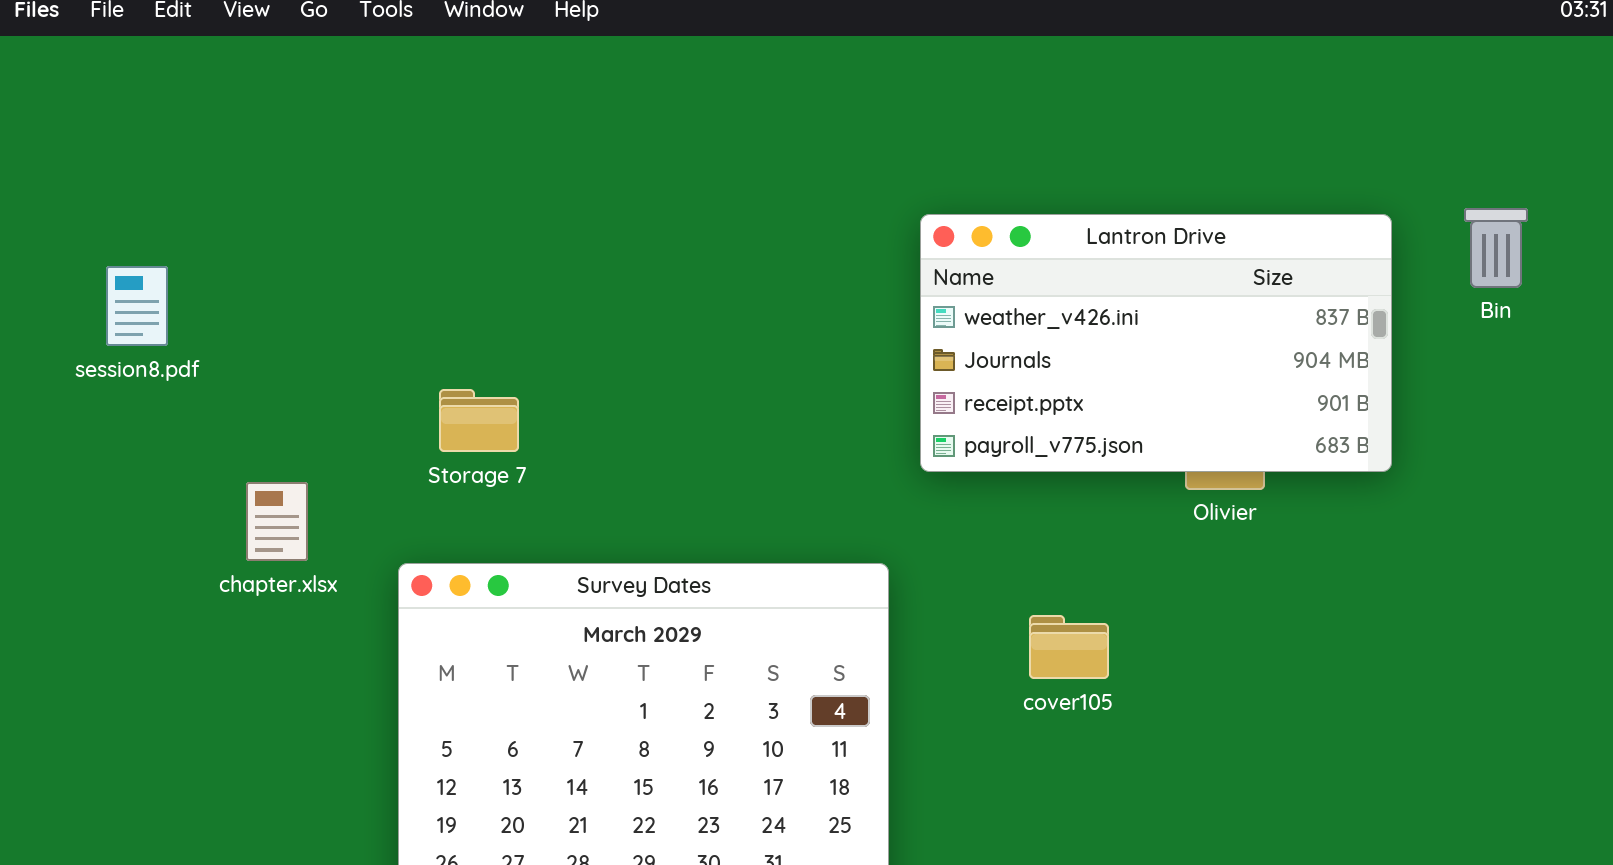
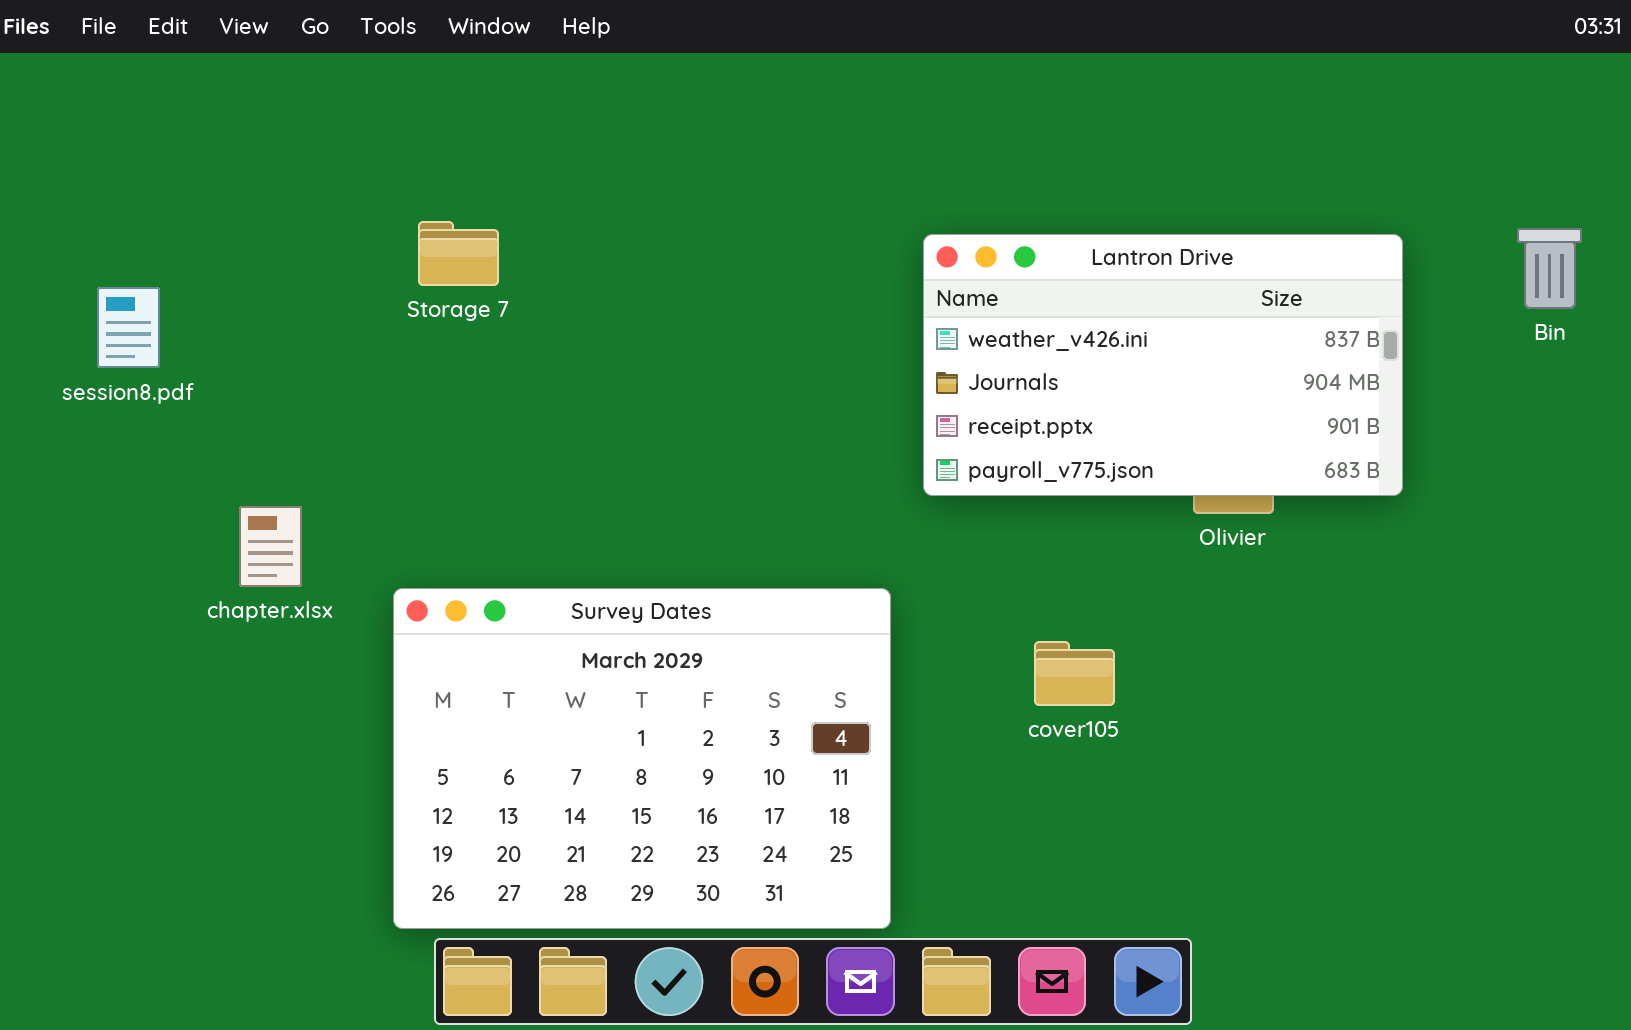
Bin: [1464,208,1528,288] -> [1517,228,1582,309], moved
Storage 7: [439,389,519,452] -> [418,221,499,286], moved

